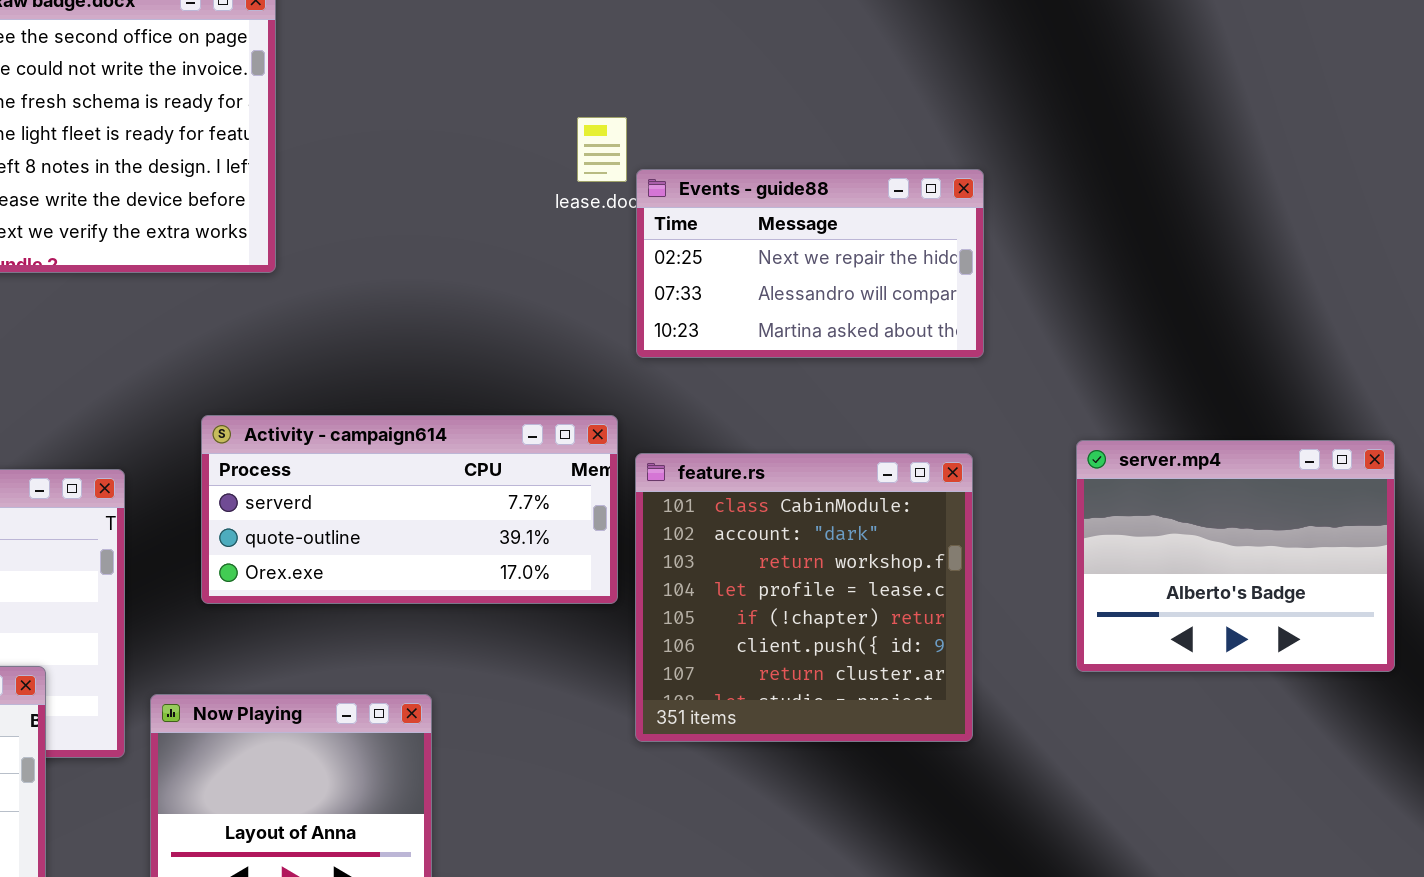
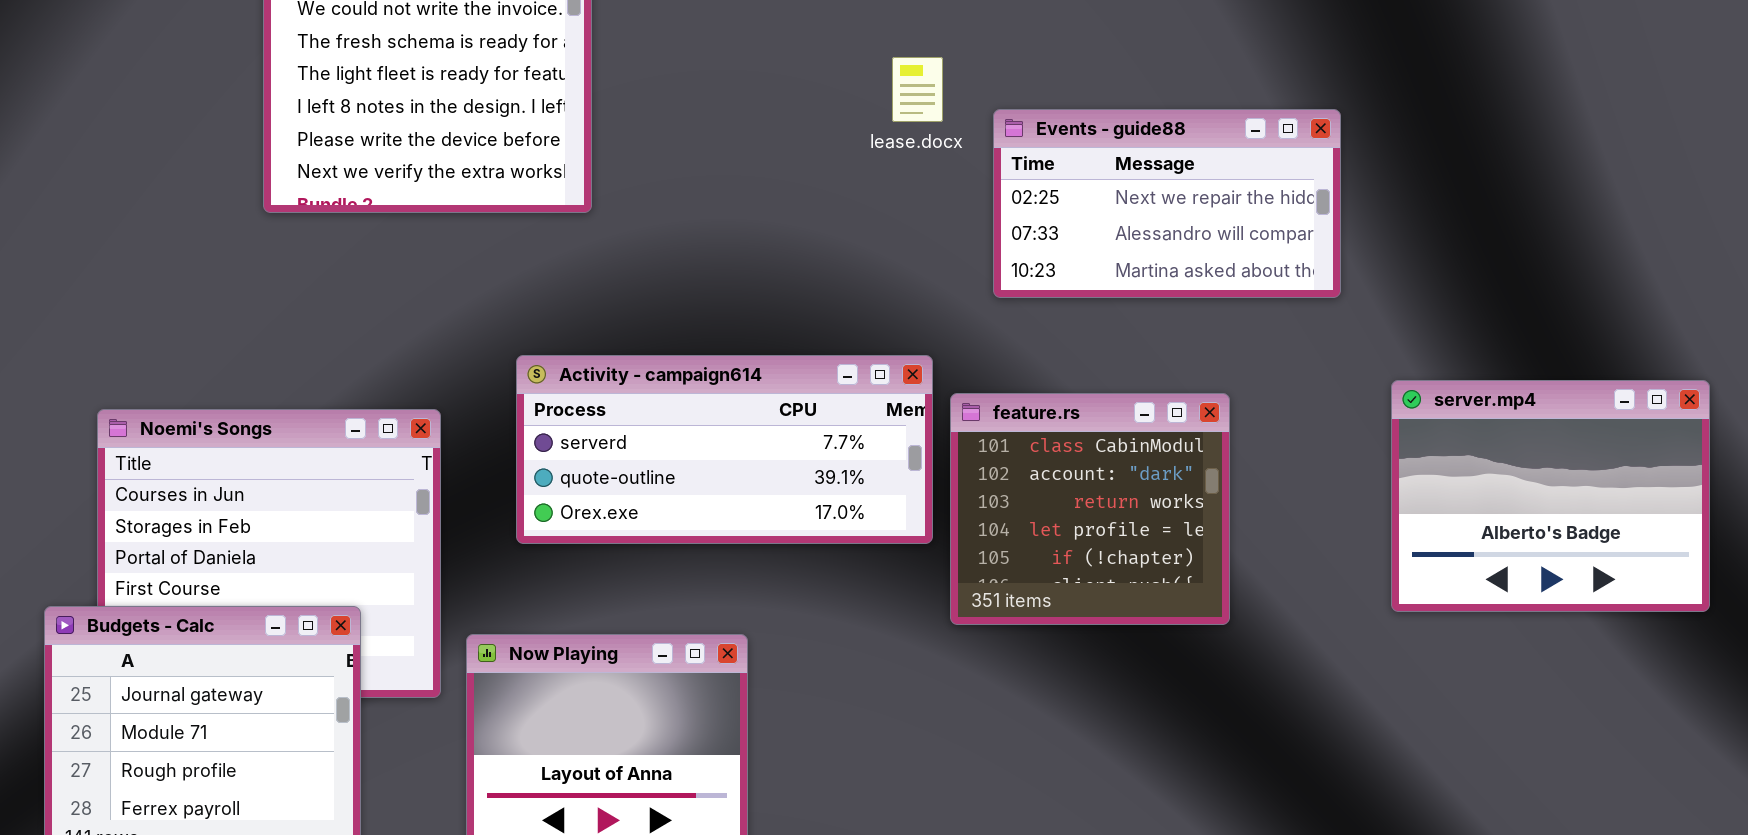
Events - guide88: [636,169,984,358] -> [993,109,1341,298], moved
feature.rs: [635,453,973,742] -> [950,393,1230,625], resized

